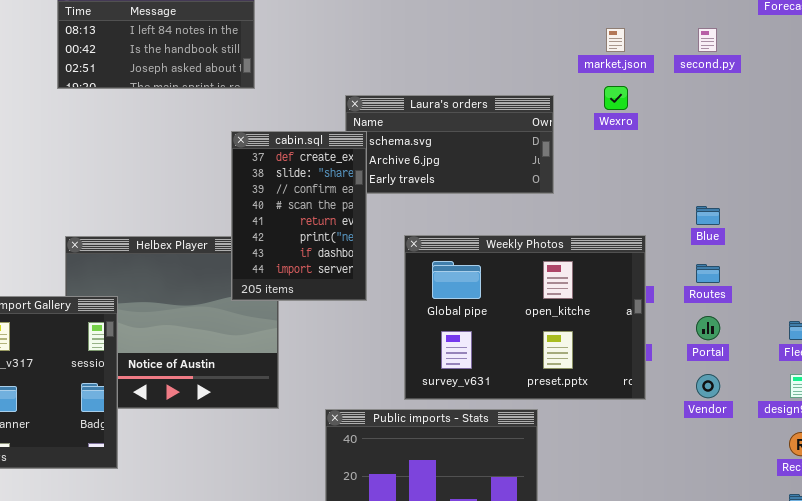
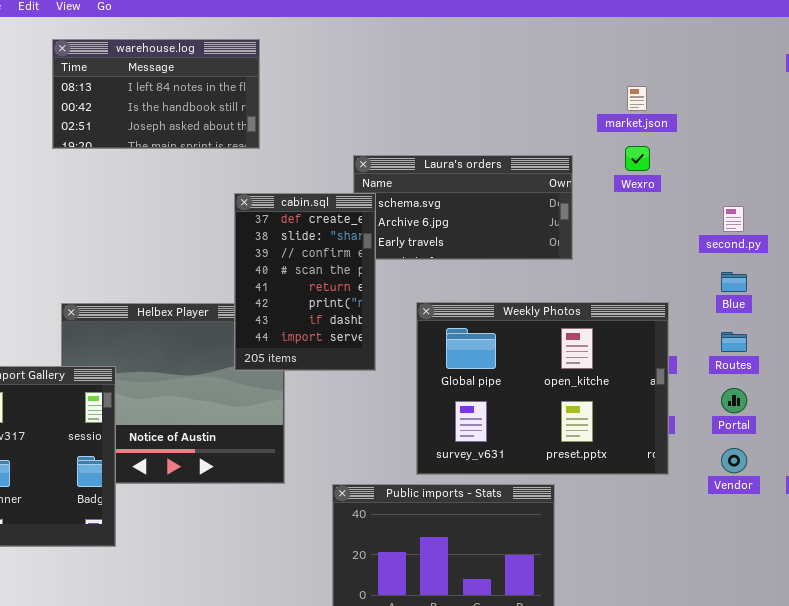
second.py: [698,28,717,52] -> [723,206,744,232], moved

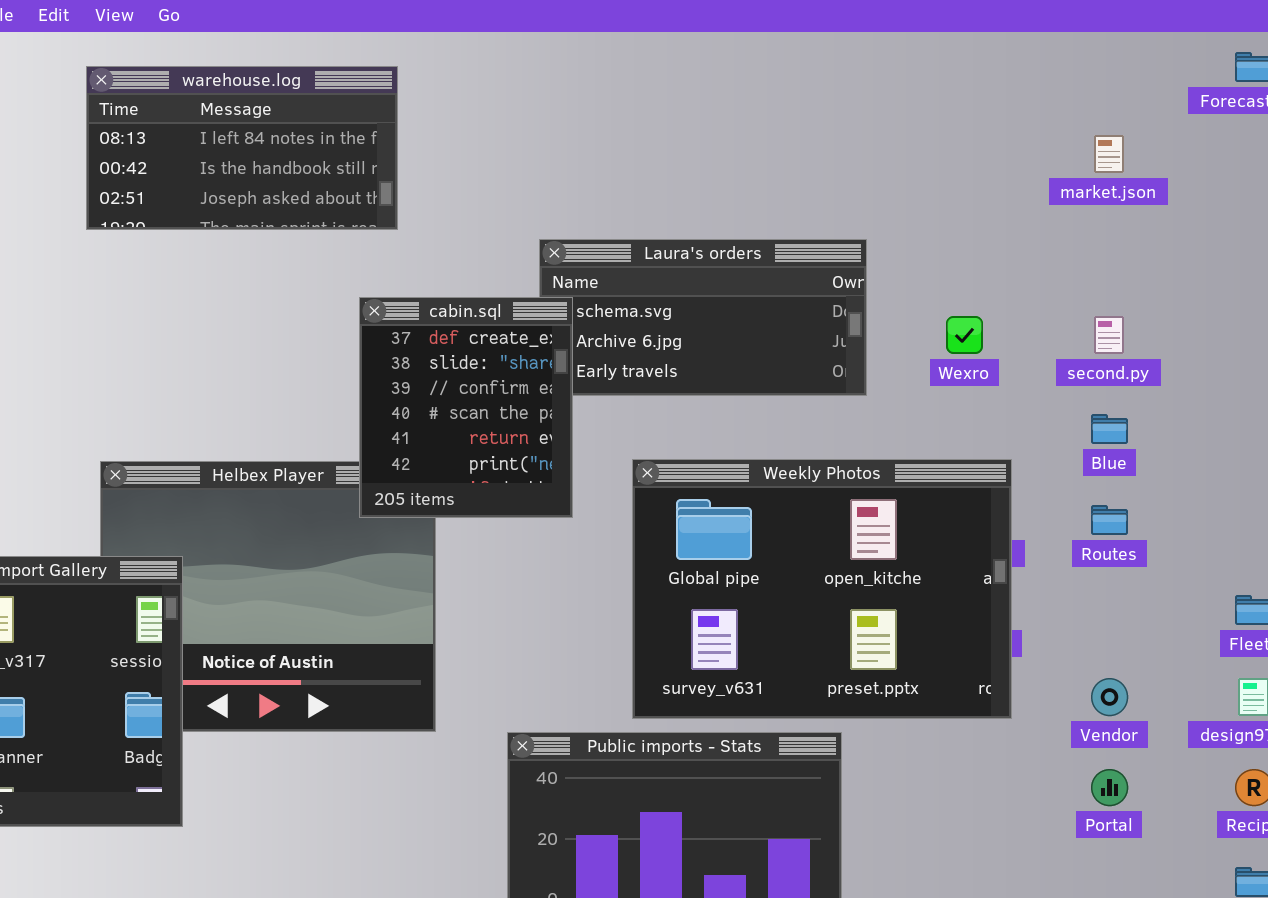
market.json: [627,86,647,111] -> [1094,135,1124,173], moved
Wexro: [625,146,650,171] -> [946,316,983,354], moved
cabin.sql: [234,193,376,371] -> [359,297,573,518], resized
Portal: [721,388,747,413] -> [1091,769,1128,806], moved

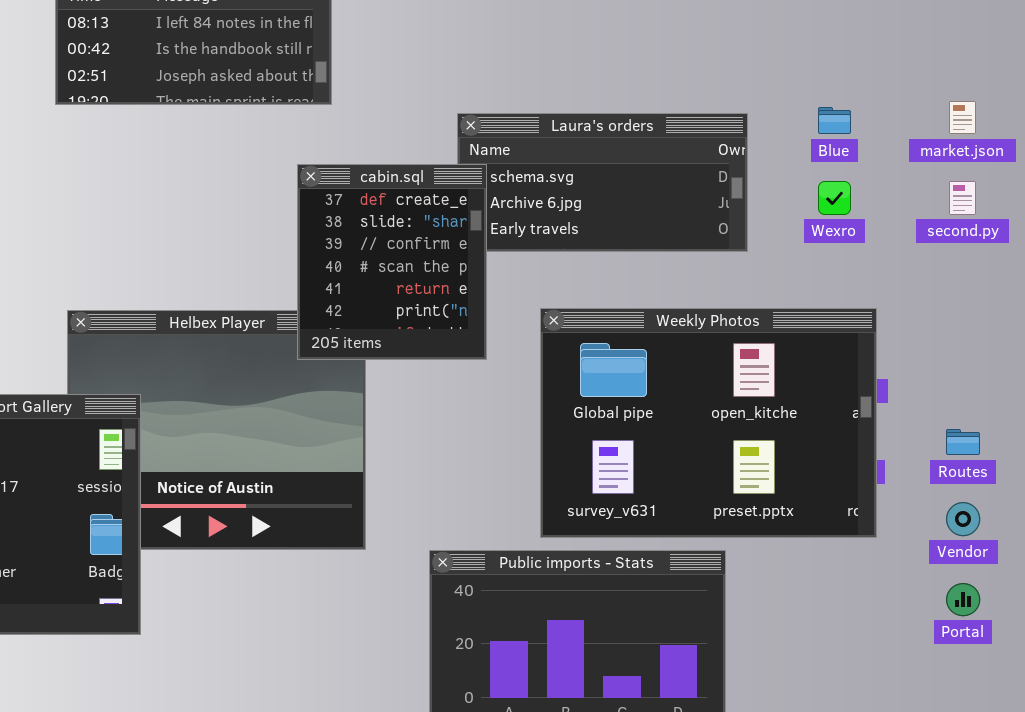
market.json: [1094,135,1124,173] -> [949,101,976,134], moved
Blue: [1091,414,1128,444] -> [818,107,851,134], moved
Routes: [1091,505,1128,535] -> [946,429,980,455], moved

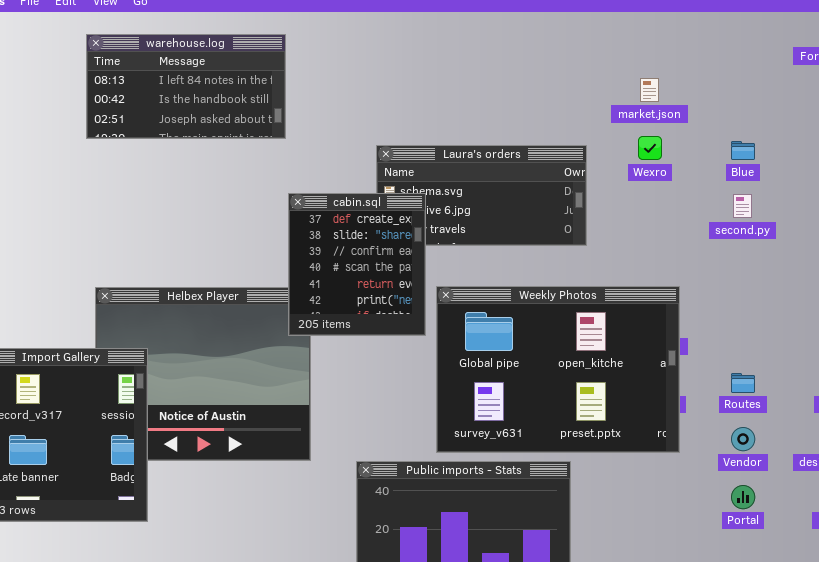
market.json: [949,101,976,134] -> [640,78,659,102], moved
Blue: [818,107,851,134] -> [731,141,755,160], moved
cabin.sql: [297,164,487,360] -> [288,193,426,336], moved
Wexro: [818,181,851,215] -> [638,136,662,160], moved

